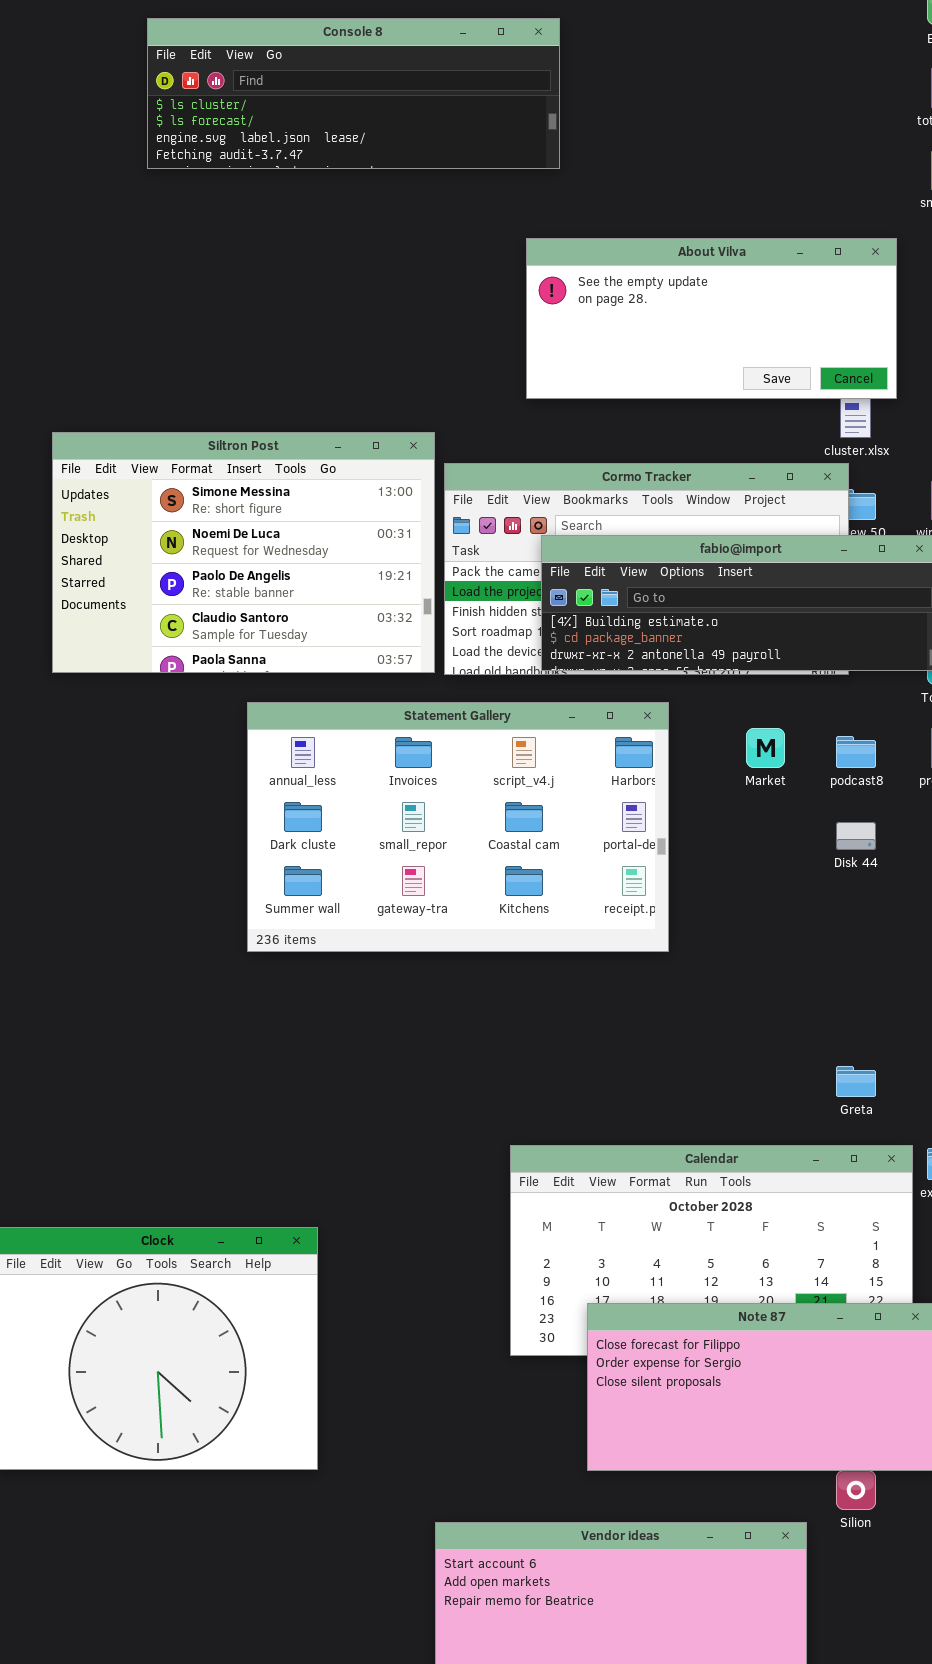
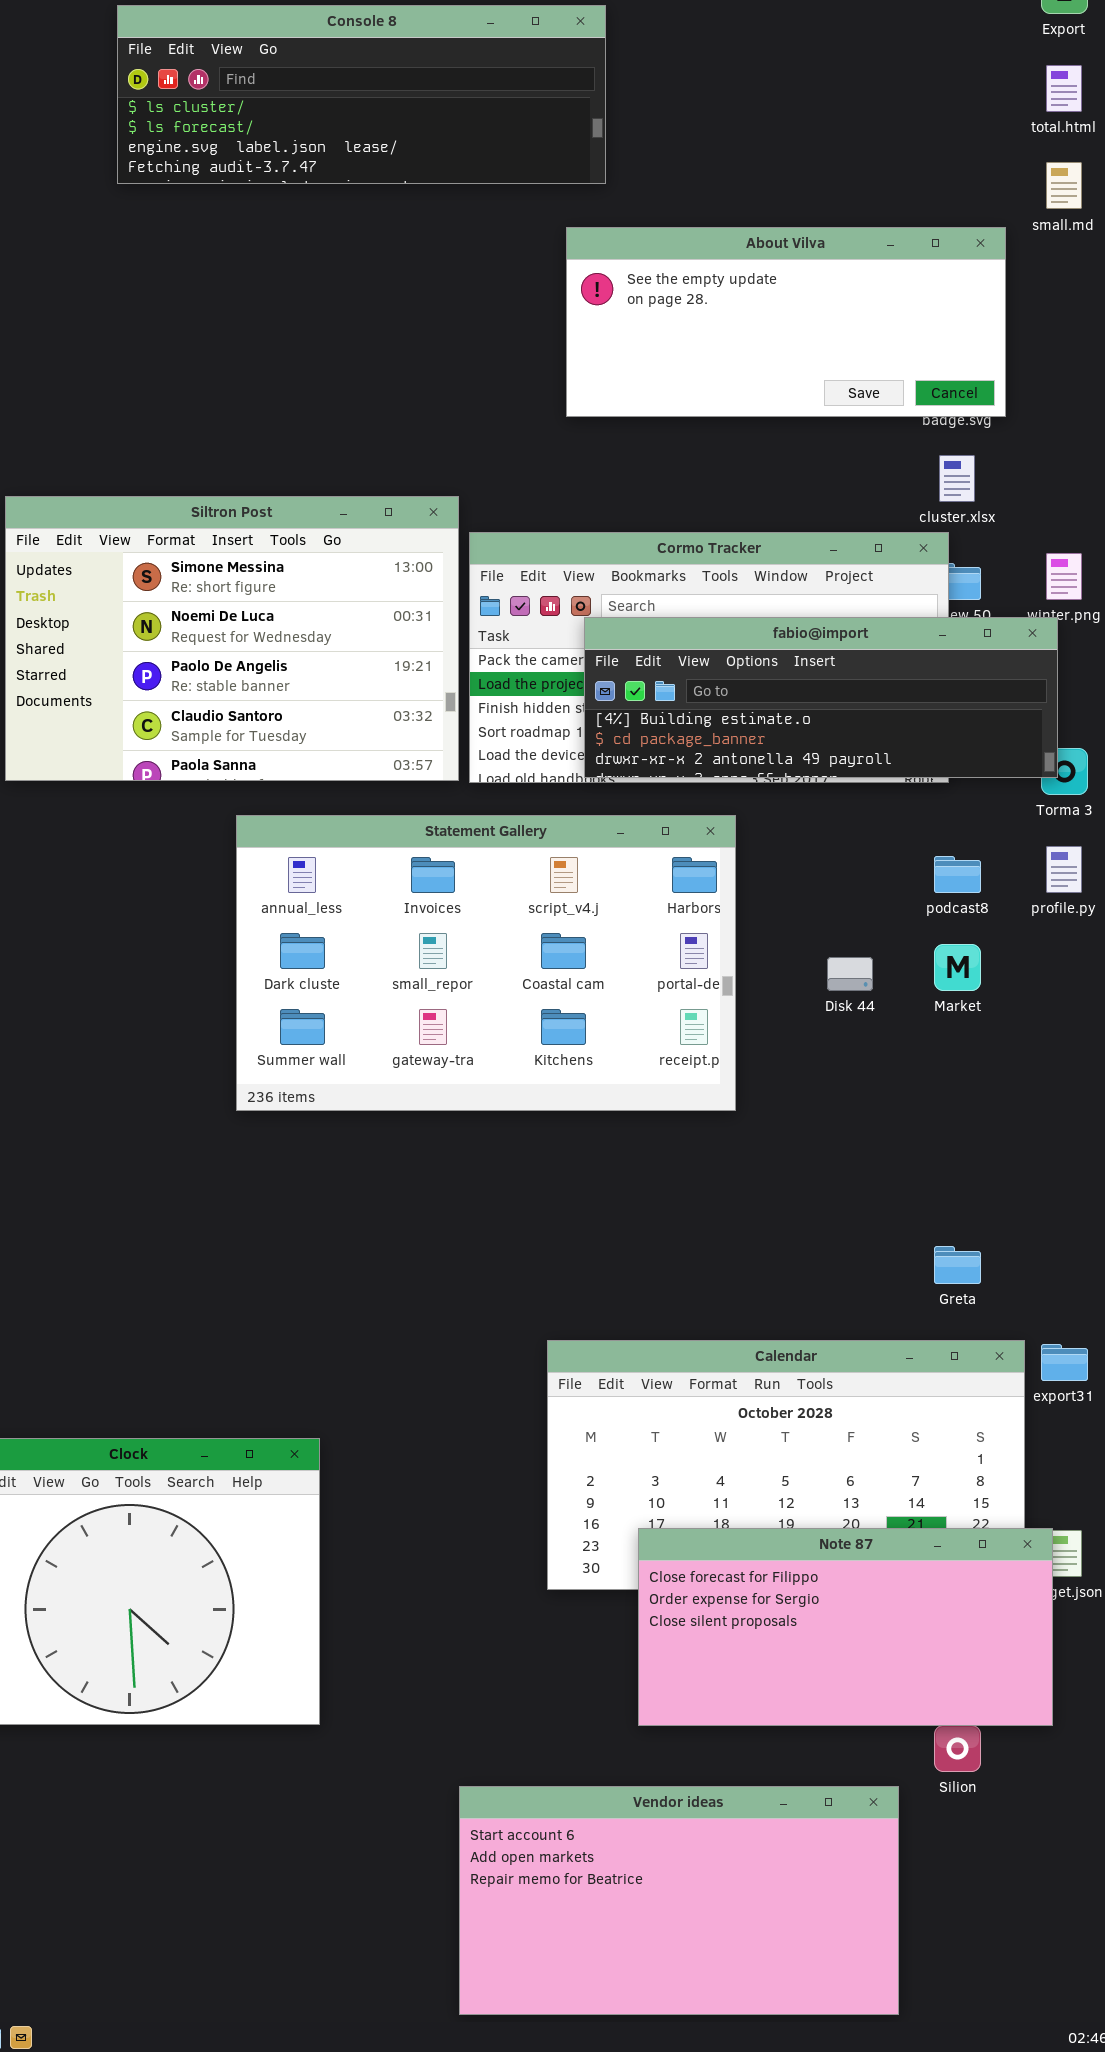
About Vilva: [526,238,897,399] -> [566,227,1006,417], moved
Market: [746,728,785,768] -> [934,944,981,991], moved
Disk 44: [836,822,876,850] -> [827,957,873,991], moved

